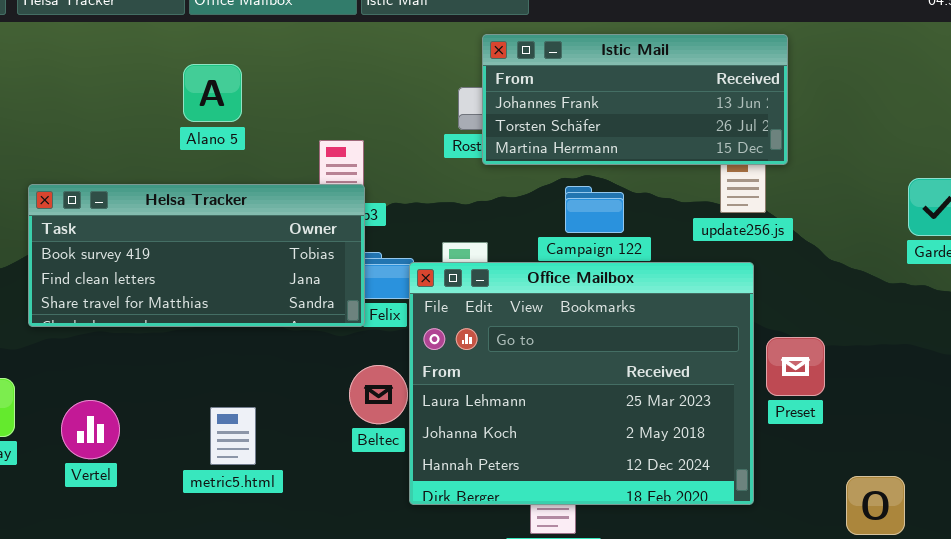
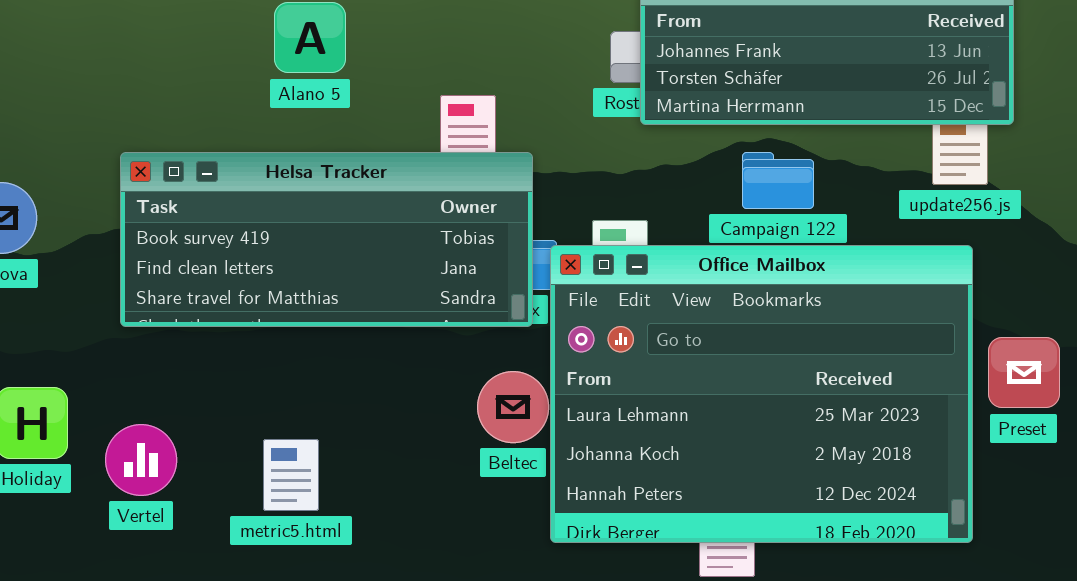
Helsa Tracker: [28,184,365,327] -> [120,152,533,327], moved
Vertel: [61,400,120,459] -> [105,424,177,496], moved
metric5.html: [210,407,256,465] -> [263,439,319,511], moved

